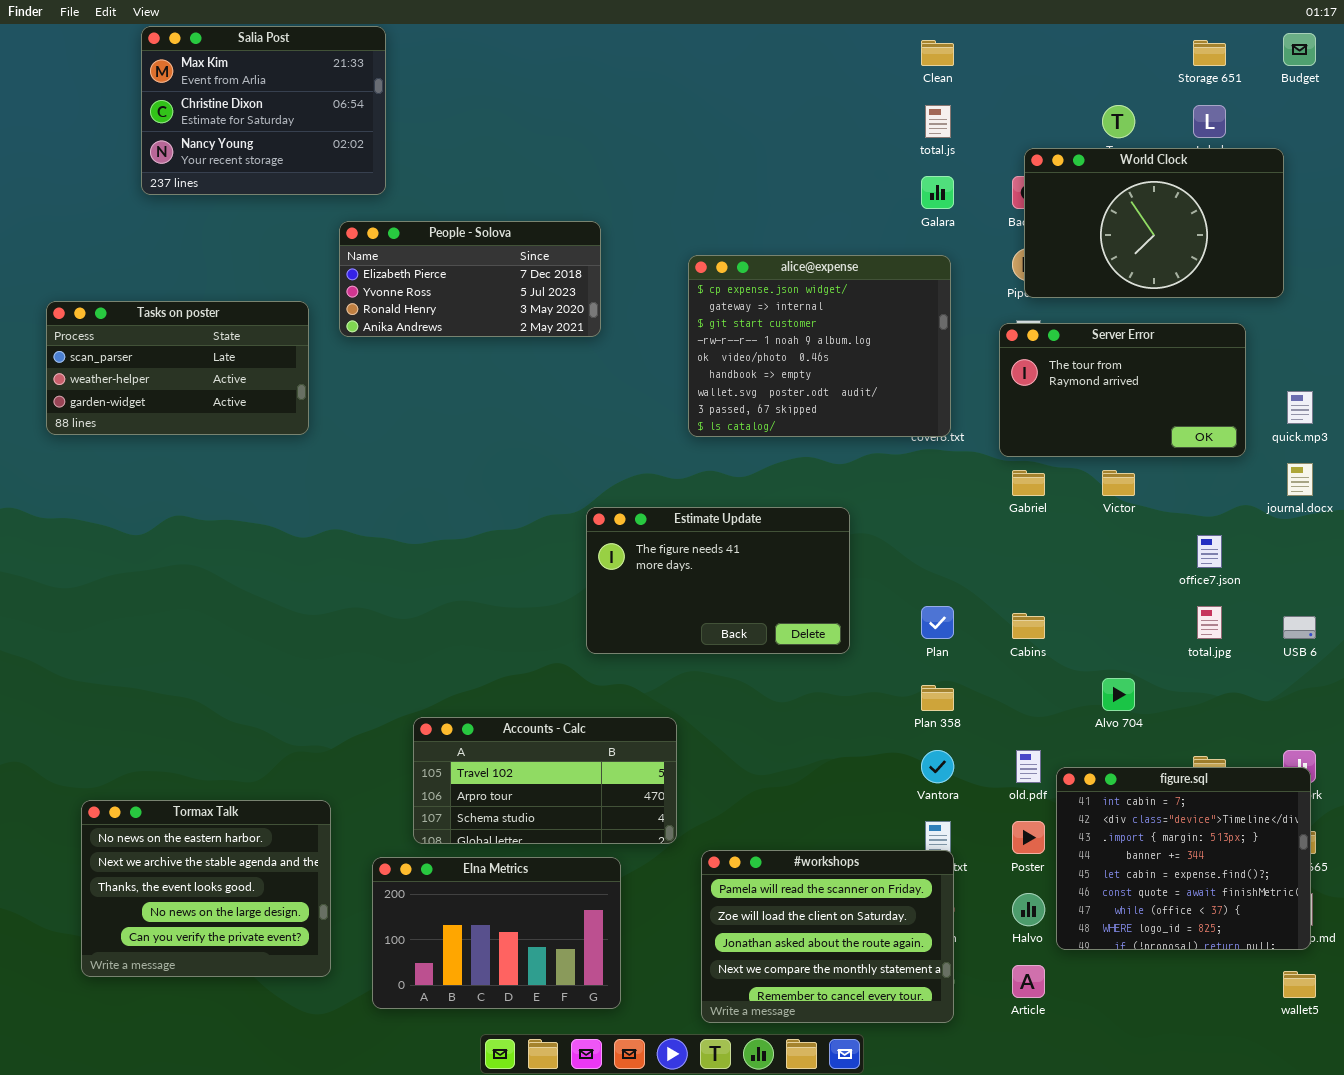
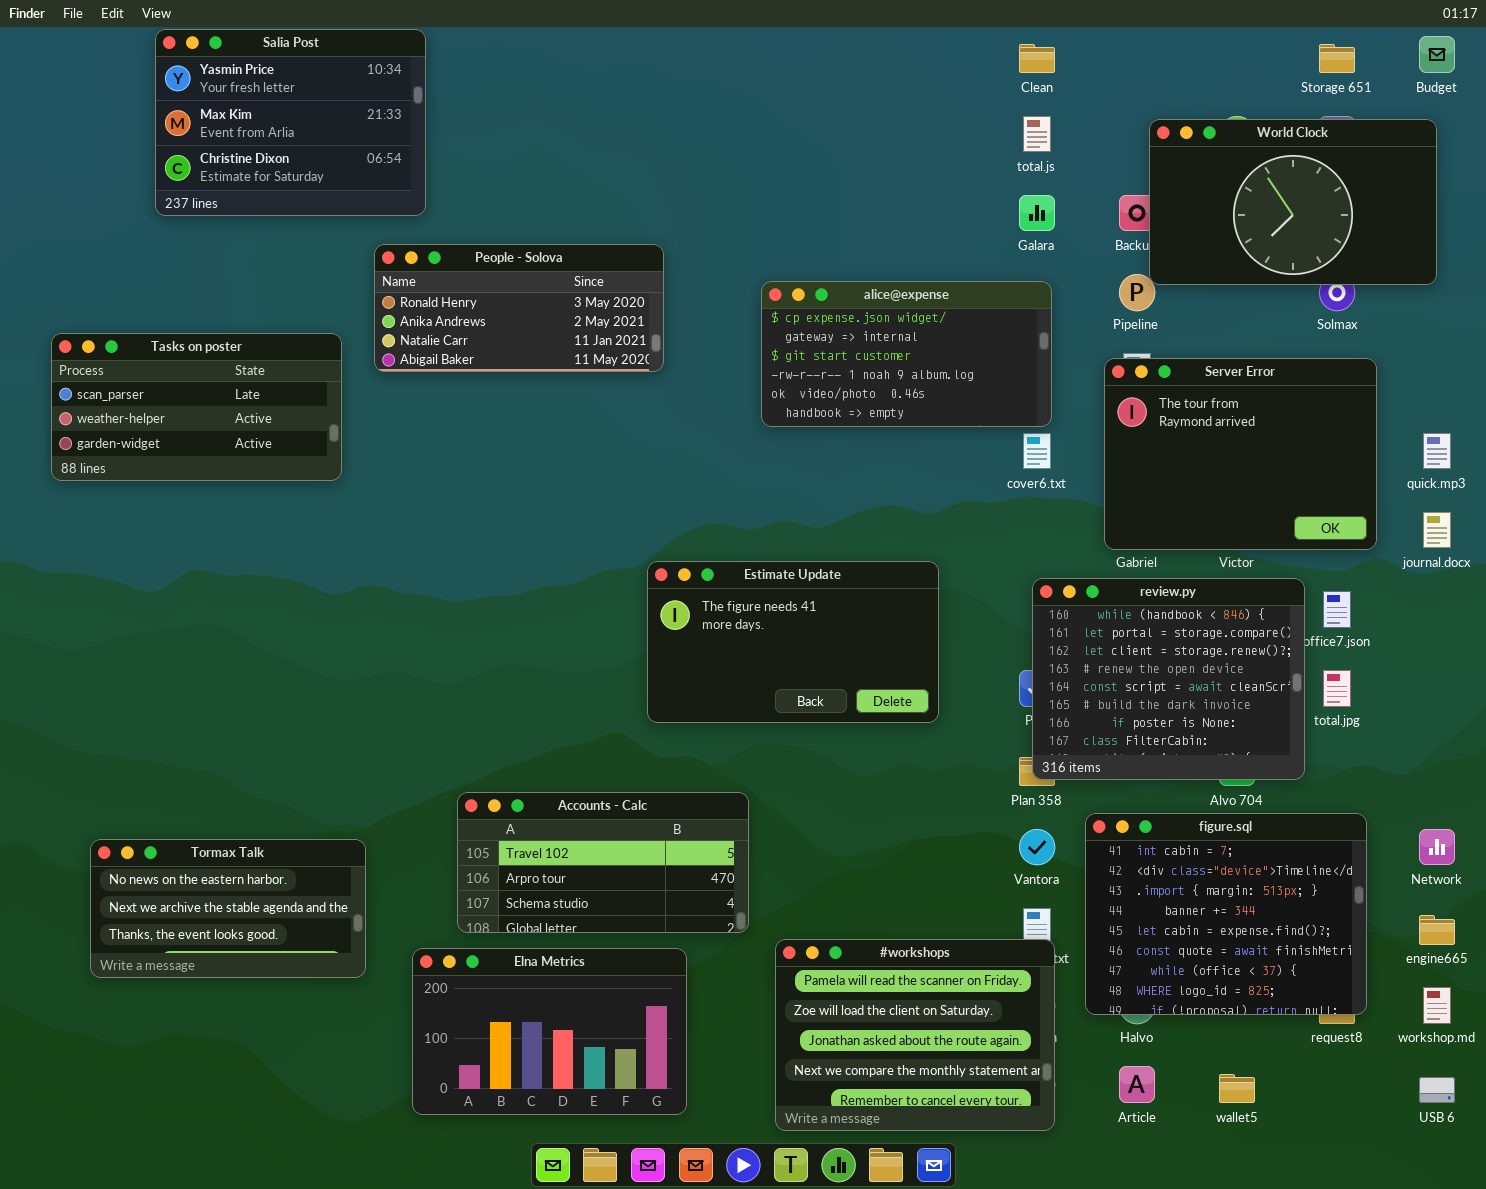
Salia Post: [141,26,386,195] -> [155,29,426,216], scrolled up 1 row
World Clock: [1024,148,1284,298] -> [1149,119,1437,285], moved
People - Solova: [339,221,601,337] -> [374,244,664,372], scrolled down 2 rows
alice@expense: [688,255,951,437] -> [761,281,1052,427], resized
Server Error: [999,323,1246,457] -> [1104,358,1377,550], resized
review.py: none -> [1032,578,1305,780], opened
USB 6: [1283,616,1316,639] -> [1419,1077,1455,1103], moved
figure.sql: [1056,767,1311,950] -> [1085,813,1367,1015], moved
Tormax Talk: [81,800,331,977] -> [90,839,366,978], moved, resized
wallet5: [1283,971,1316,998] -> [1219,1074,1255,1103], moved

